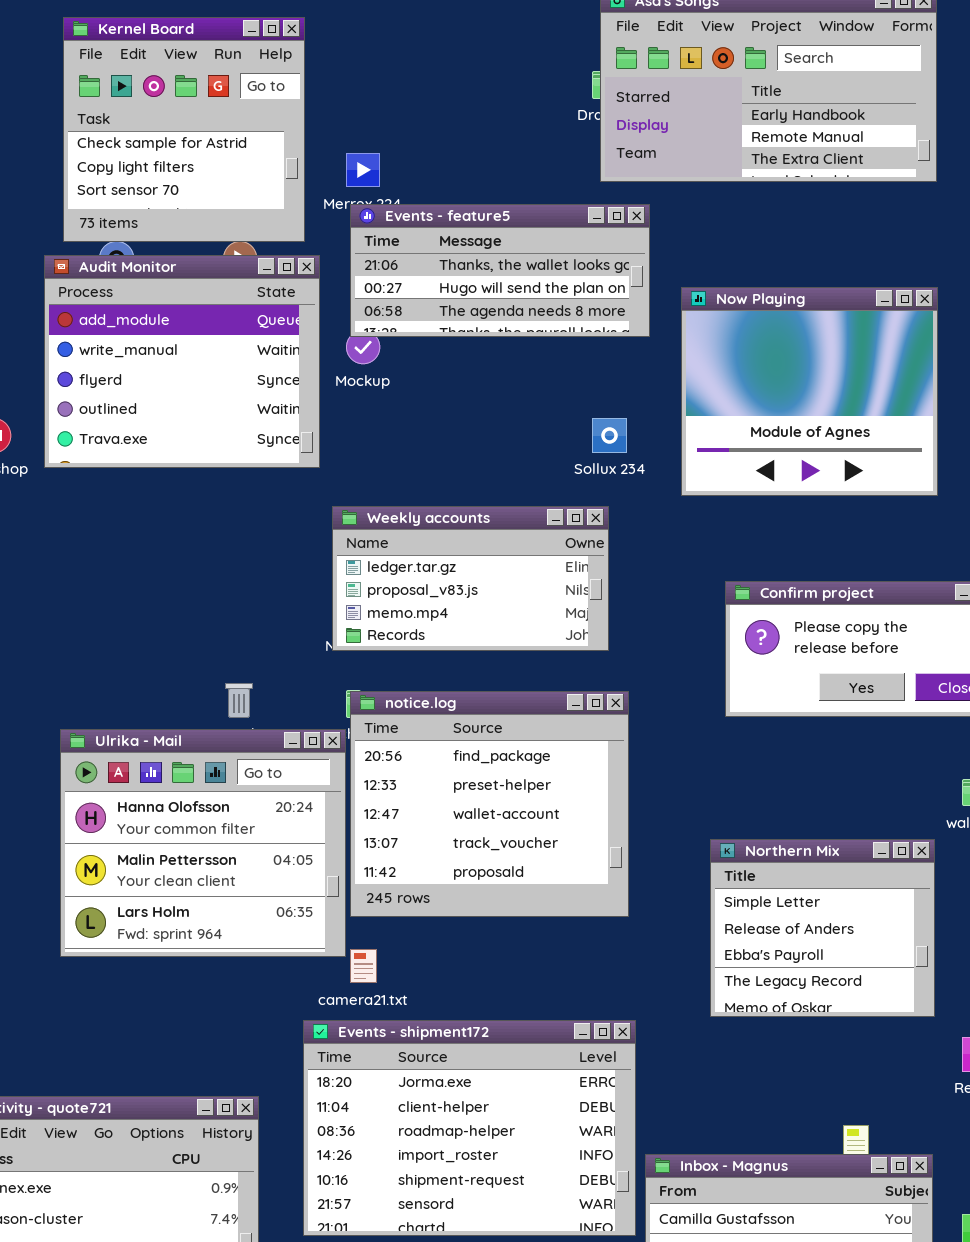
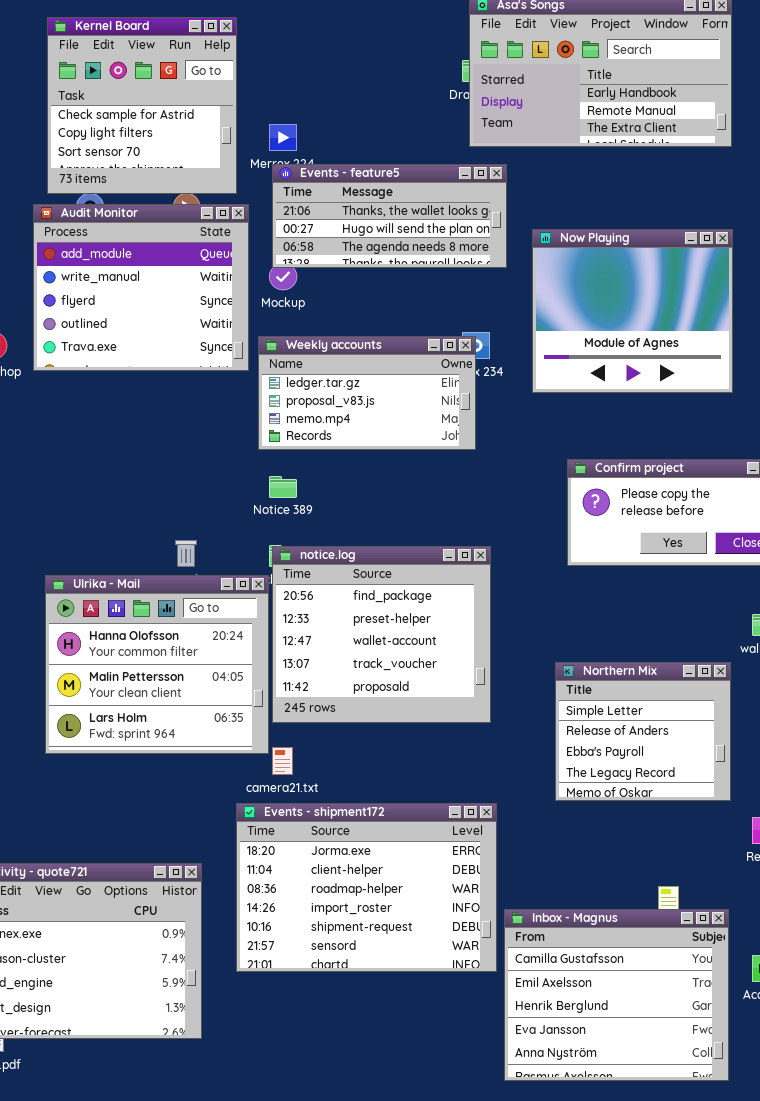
Weekly accounts: [332,506,609,651] -> [258,336,476,450], moved

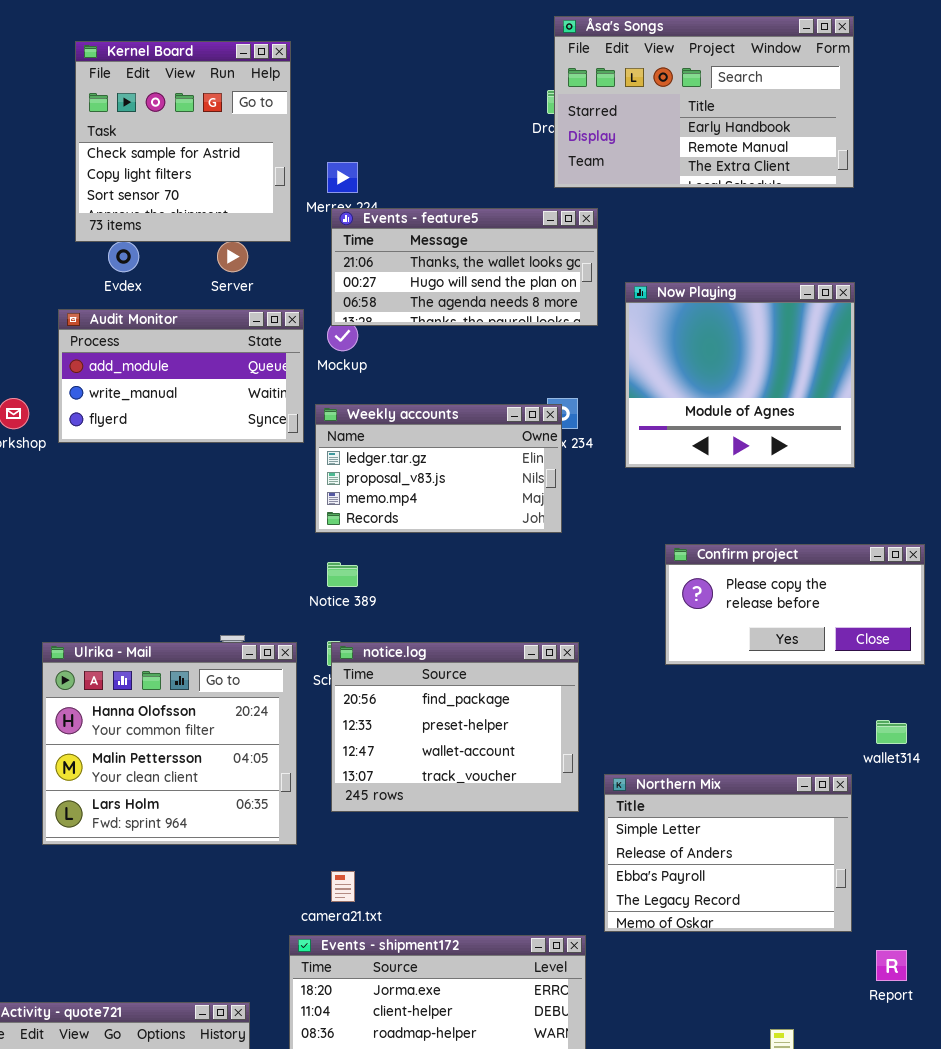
Audit Monitor: [33,204,249,371] -> [58,309,304,443], resized
notice.log: [272,546,491,723] -> [331,642,579,812], resized
Ulrika - Mail: [45,575,269,754] -> [42,642,297,845], moved
Northern Mix: [555,662,731,801] -> [604,774,852,932], resized

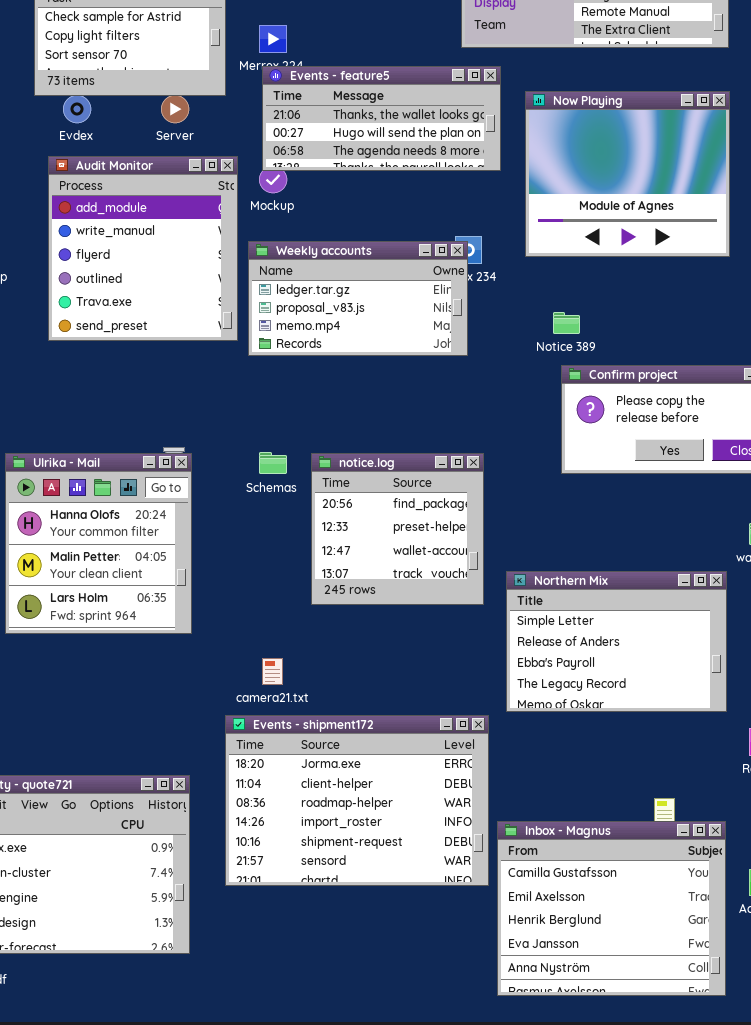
Now Playing: [625,282,855,468] -> [525,91,730,257], moved
Audit Monitor: [58,309,304,443] -> [48,156,238,341], resized
Notice 389: [327,562,358,587] -> [553,312,580,334], moved
Ulrika - Mail: [42,642,297,845] -> [5,453,192,634], resized
notice.log: [331,642,579,812] -> [311,453,484,605], resized

